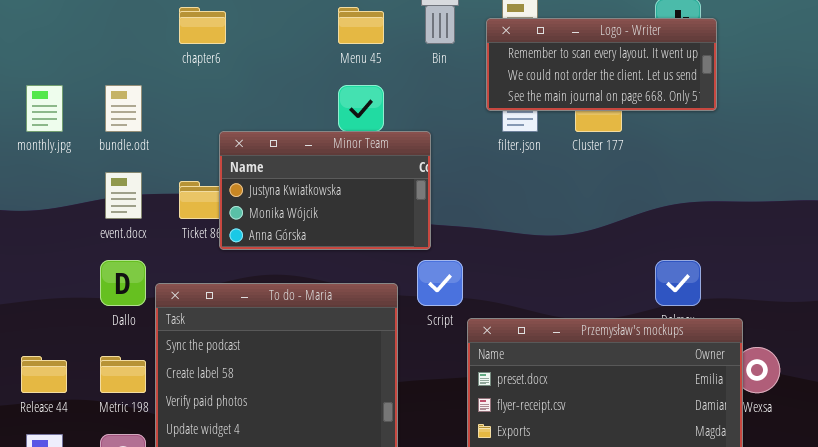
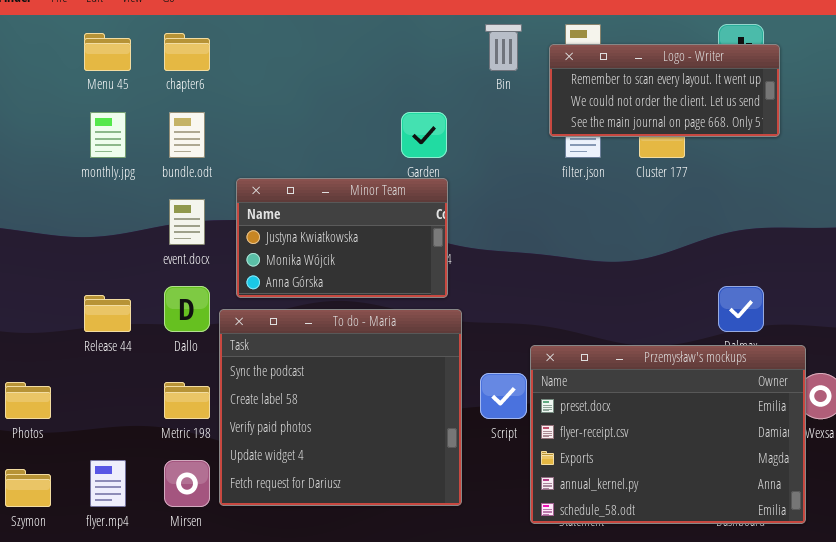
chapter6: [179,7,226,44] -> [164,33,210,71], moved
Menu 45: [338,7,384,44] -> [84,33,131,71], moved
Minor Team: [219,131,431,250] -> [236,178,448,298], moved
Script: [417,260,463,306] -> [480,373,527,419], moved
Release 44: [21,356,67,393] -> [84,295,131,332], moved

